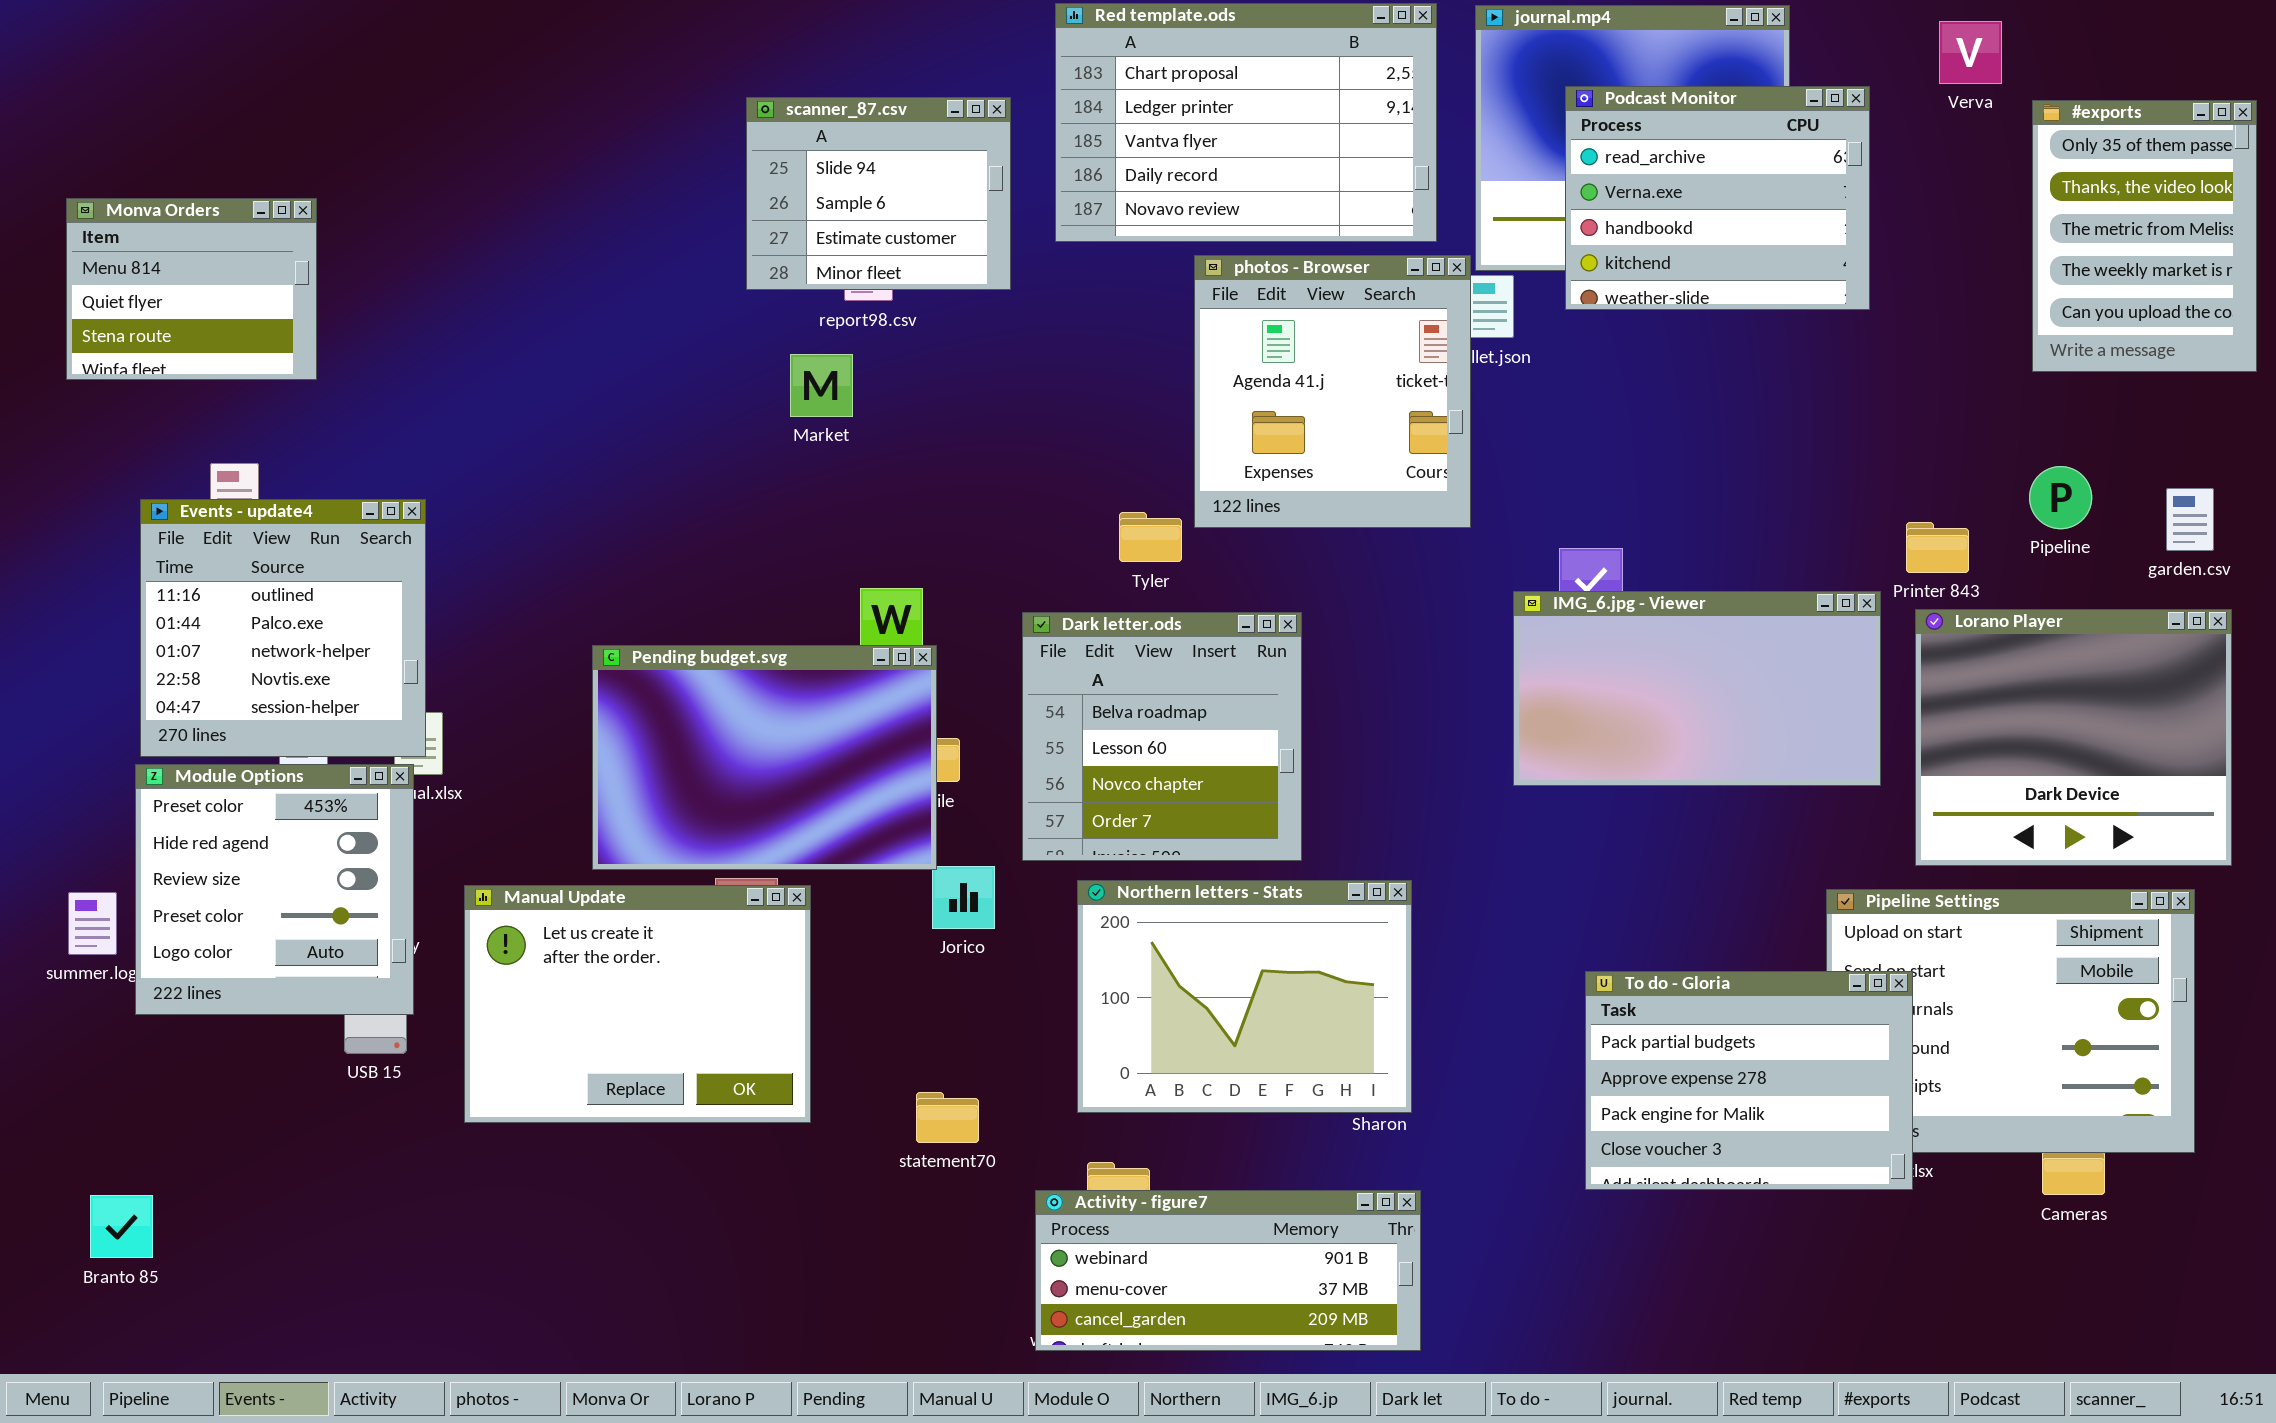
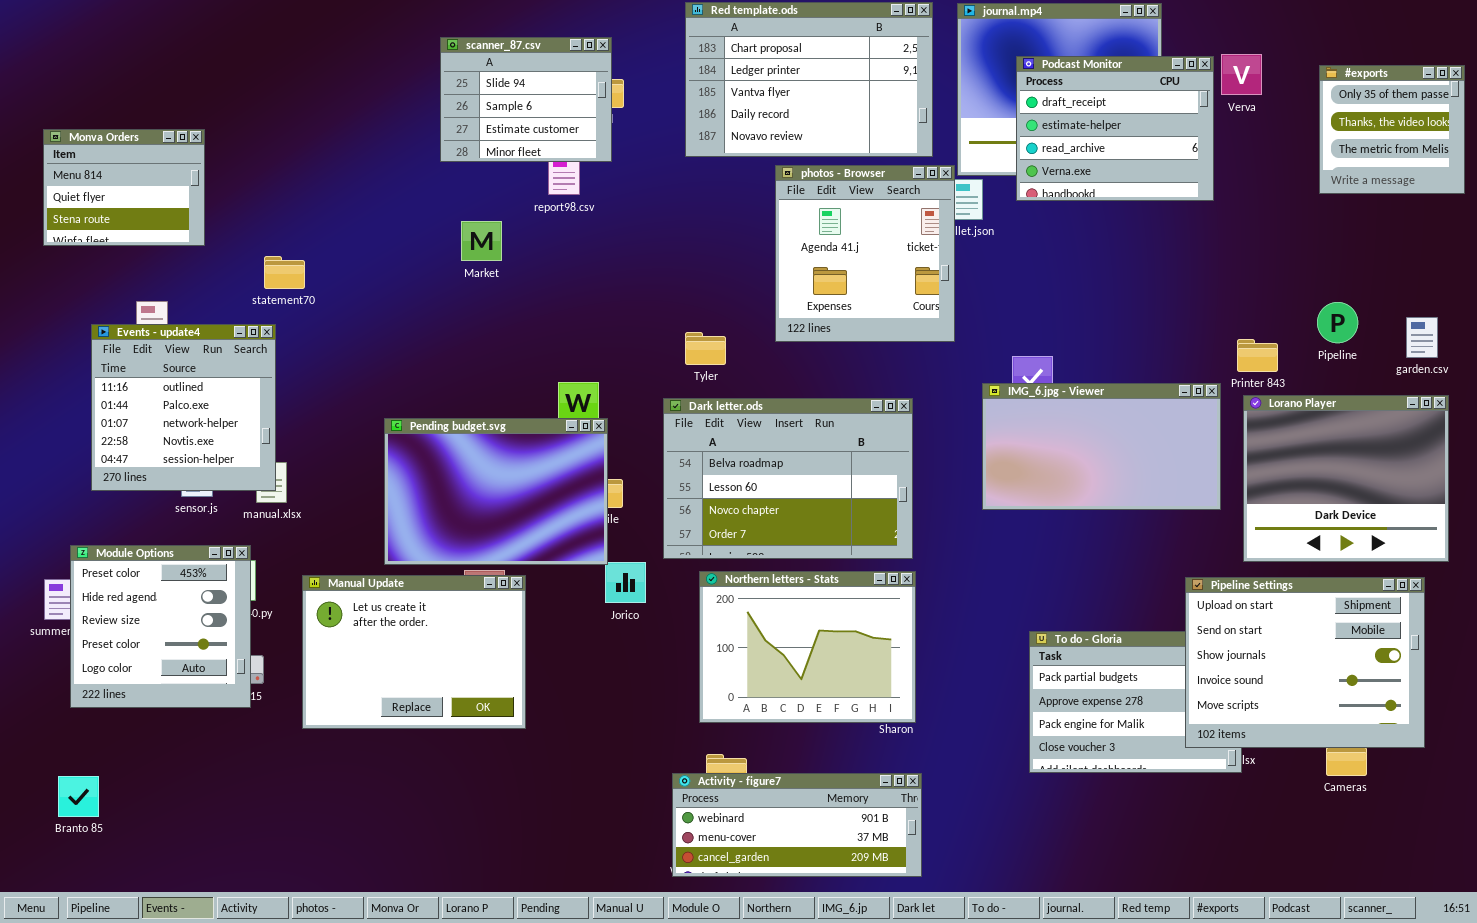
Verva: [1939,21,2002,84] -> [1221,54,1262,95], moved
Podcast Monitor: [1565,86,1870,310] -> [1016,56,1214,201], scrolled up 2 rows
scanner_87.csv: [746,97,1011,290] -> [440,37,612,162], moved
#exports: [2032,100,2257,372] -> [1319,65,1465,194], resized
Market: [790,354,853,417] -> [461,221,502,261], moved
Tyler: [1119,512,1182,562] -> [685,332,726,365], moved
Dark letter.ods: [1022,612,1302,861] -> [663,398,913,559], resized
Module Options: [135,764,414,1015] -> [70,545,251,708], moved
Pipeline Settings: [1826,889,2195,1153] -> [1185,577,1425,748], raised
statement70: [916,1092,979,1143] -> [264,256,305,289], moved

